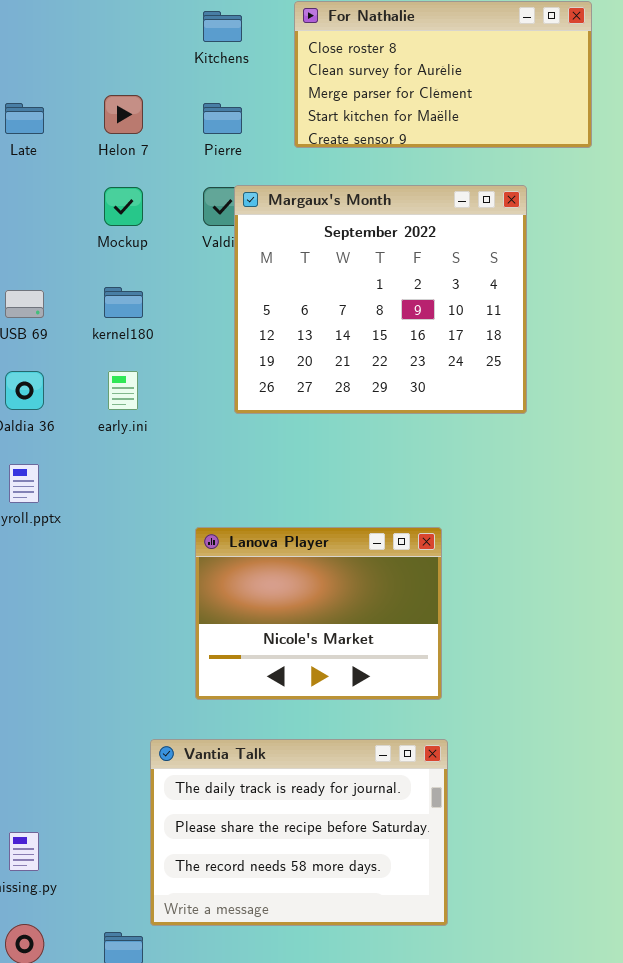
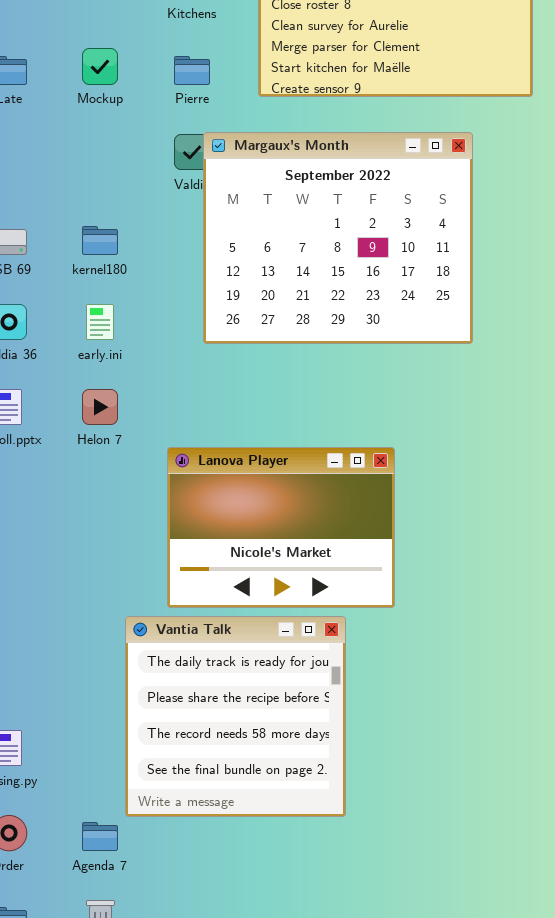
Helon 7: [104,95,143,134] -> [82,389,118,425], moved
Mockup: [104,187,143,226] -> [82,48,118,85], moved
Vantia Talk: [150,739,448,926] -> [125,616,346,817], resized

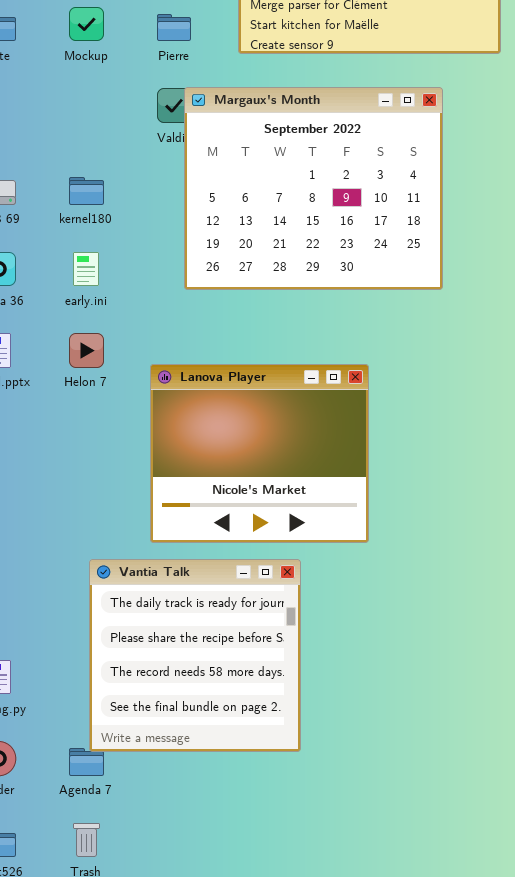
Lanova Player: [167,447,395,608] -> [150,364,369,543], resized
Vantia Talk: [125,616,346,817] -> [89,559,301,752], moved

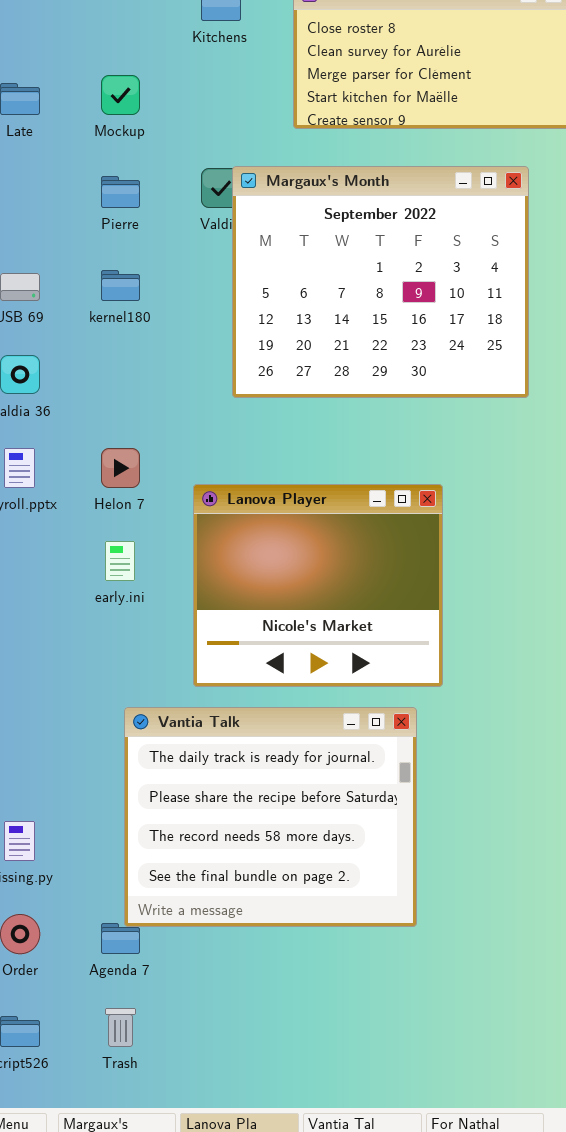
Pierre: [157,14,191,41] -> [101,176,140,208], moved
early.ini: [73,252,99,286] -> [105,541,135,581], moved
Vantia Talk: [89,559,301,752] -> [124,707,417,927], resized

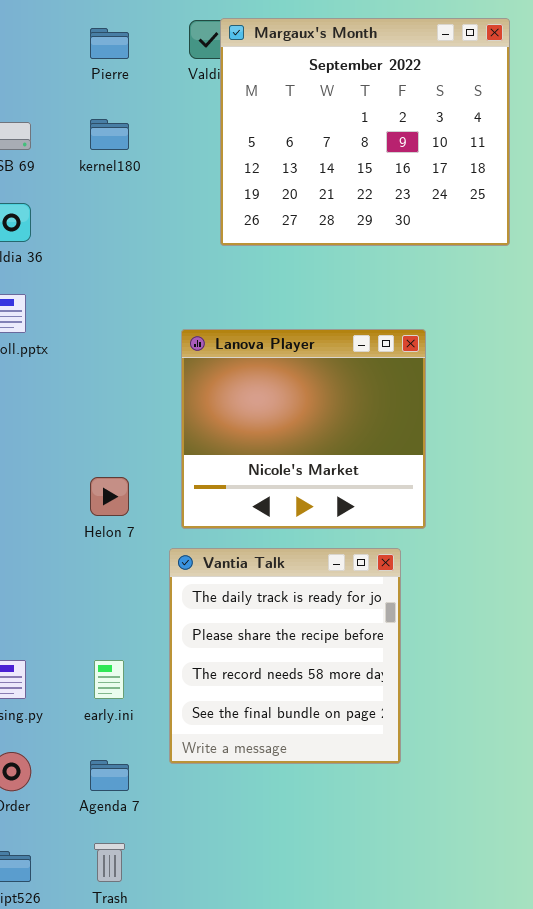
Helon 7: [101,448,140,488] -> [90,477,129,516], moved
early.ini: [105,541,135,581] -> [94,660,124,699], moved
Vantia Talk: [124,707,417,927] -> [169,548,401,764], resized

